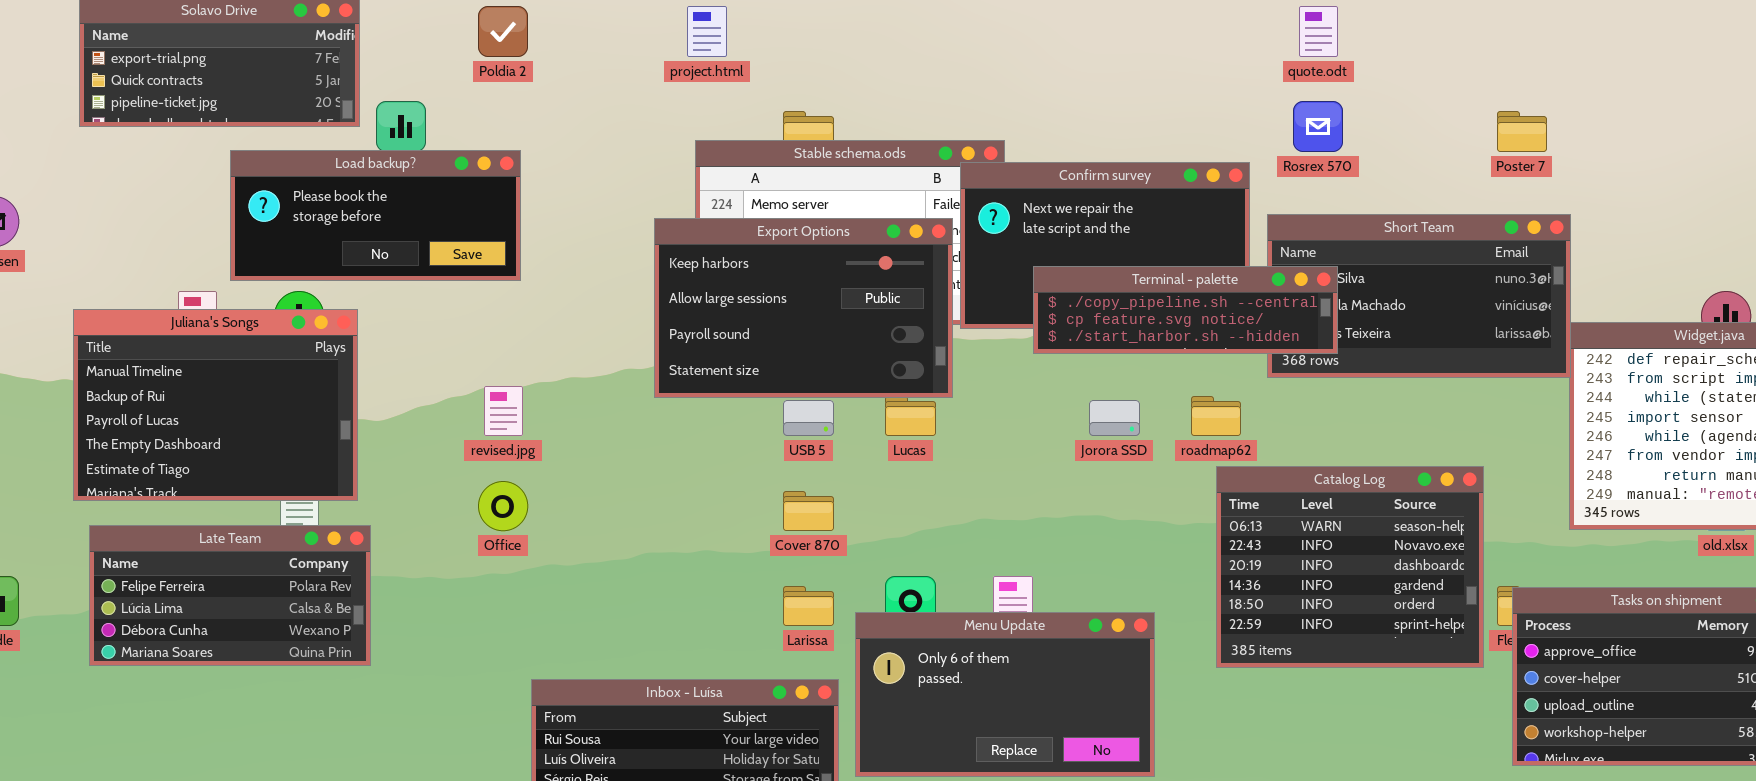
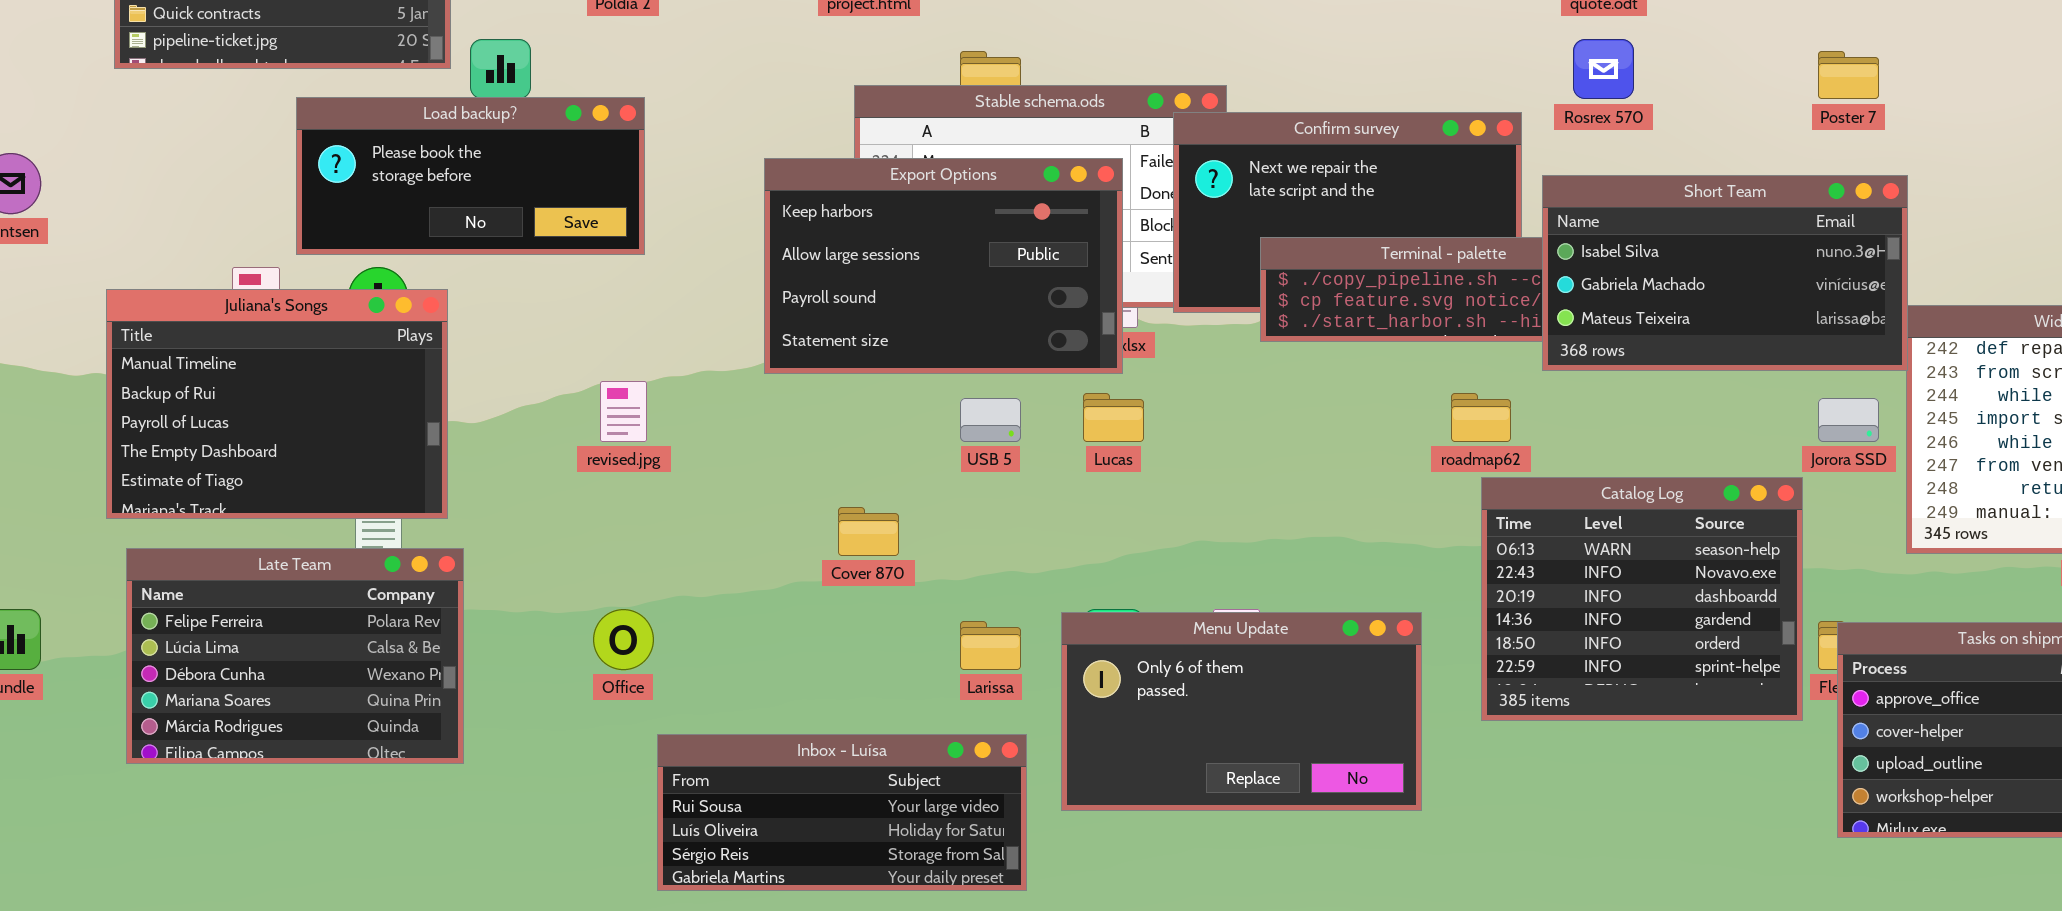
Short Team: [1267,214,1571,378] -> [1542,175,1908,371], raised
Export Options: [654,218,953,398] -> [764,158,1123,374], moved
Jorora SSD: [1089,400,1140,436] -> [1818,398,1879,442], moved
Office: [478,481,528,531] -> [593,609,654,670], moved
Cover 870: [783,491,834,531] -> [838,507,899,556], moved
Late Team: [89,525,371,666] -> [126,548,464,764], resized
Menu Update: [855,612,1155,777] -> [1061,612,1422,811], moved

